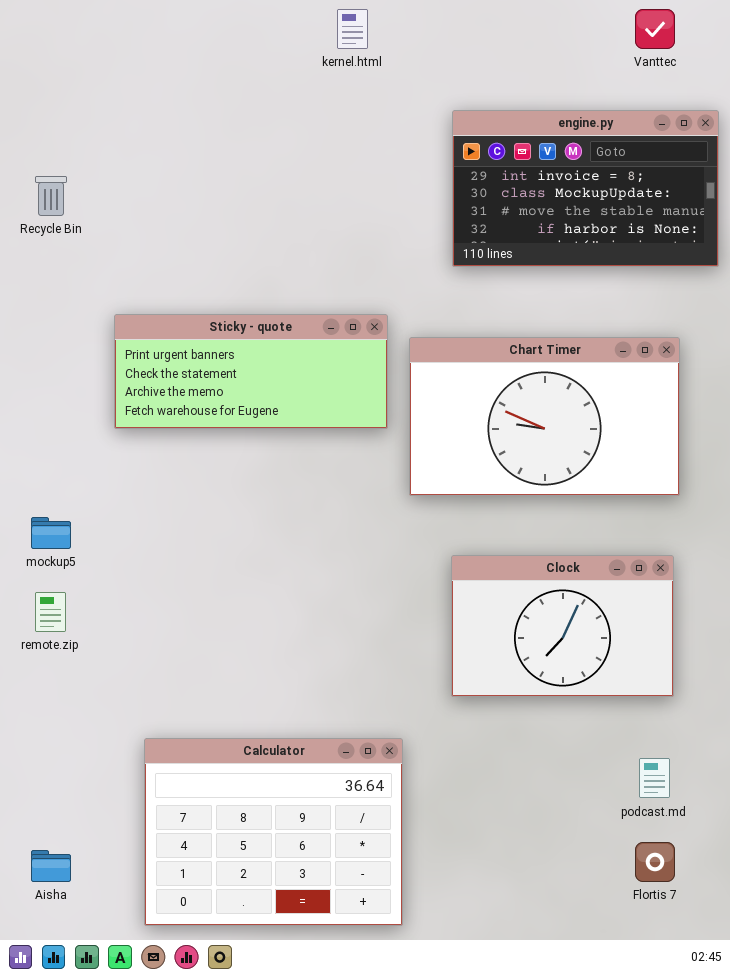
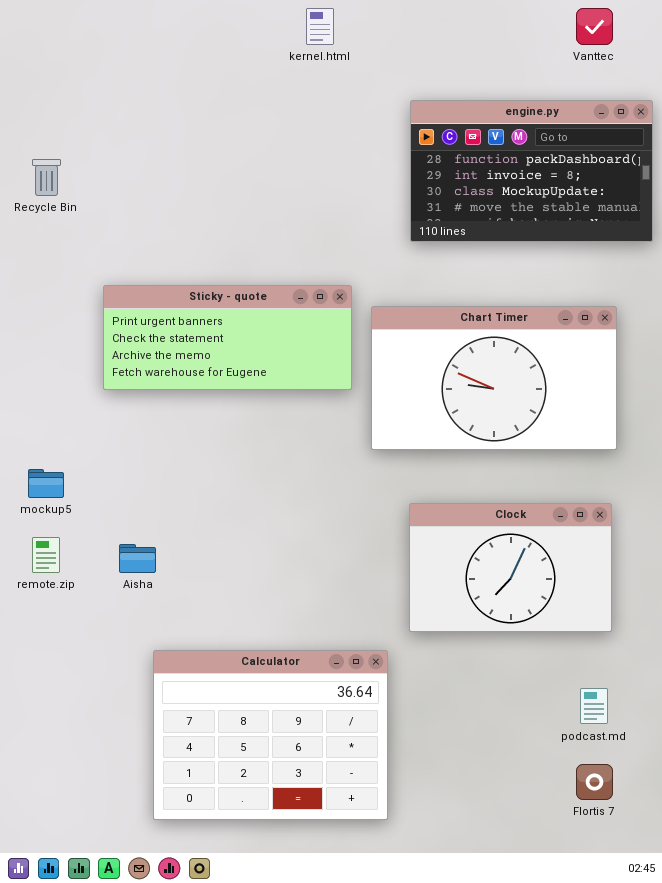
engine.py: [452,110,719,267] -> [410,100,653,242], scrolled up 1 row
Calculator: [144,738,403,926] -> [153,650,388,820], moved
Aisha: [31,850,71,882] -> [119,544,156,573], moved

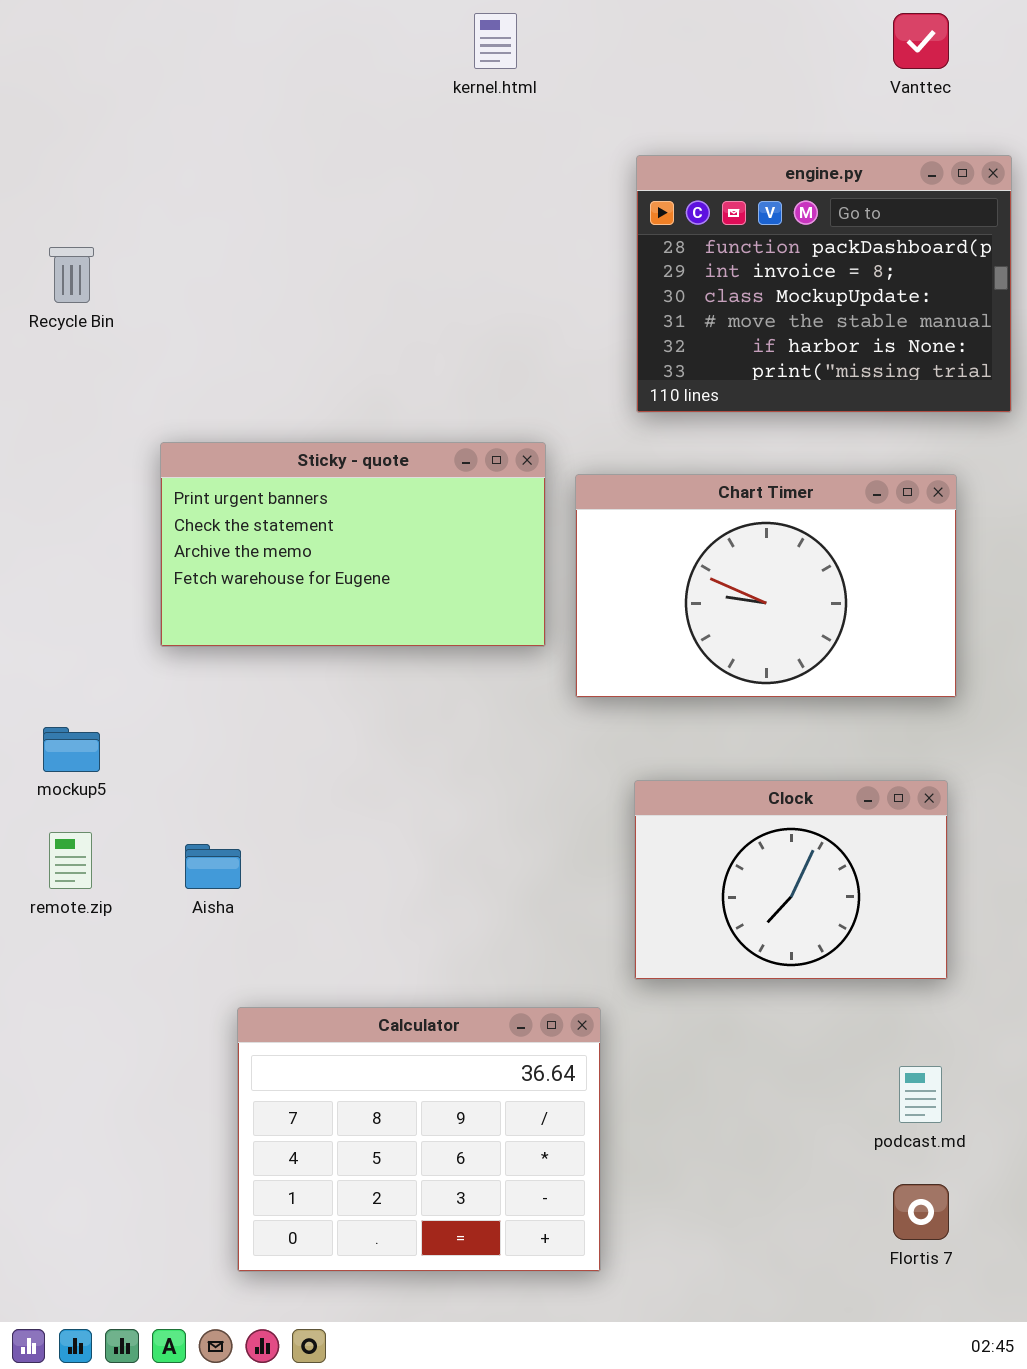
engine.py: [410,100,653,242] -> [636,155,1012,413], resized
Sticky - quote: [103,285,352,390] -> [160,442,546,647], resized

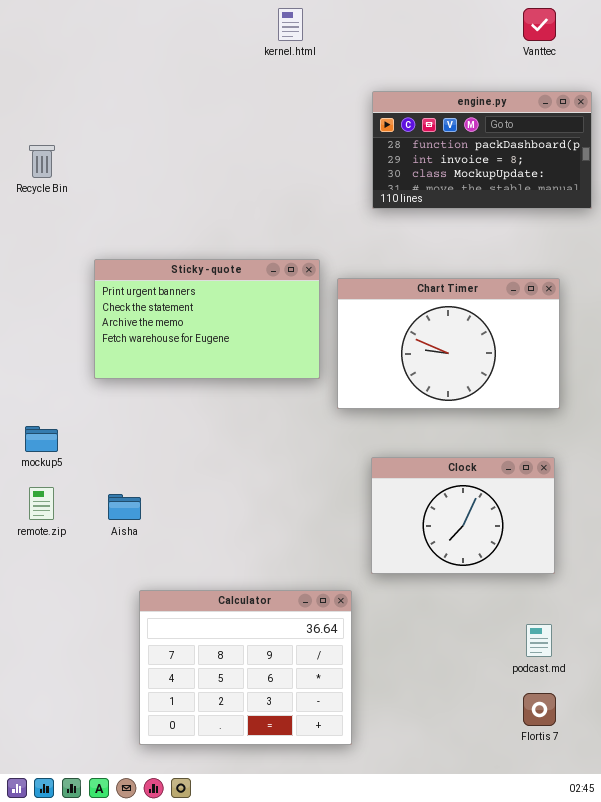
engine.py: [636,155,1012,413] -> [372,91,592,209], resized

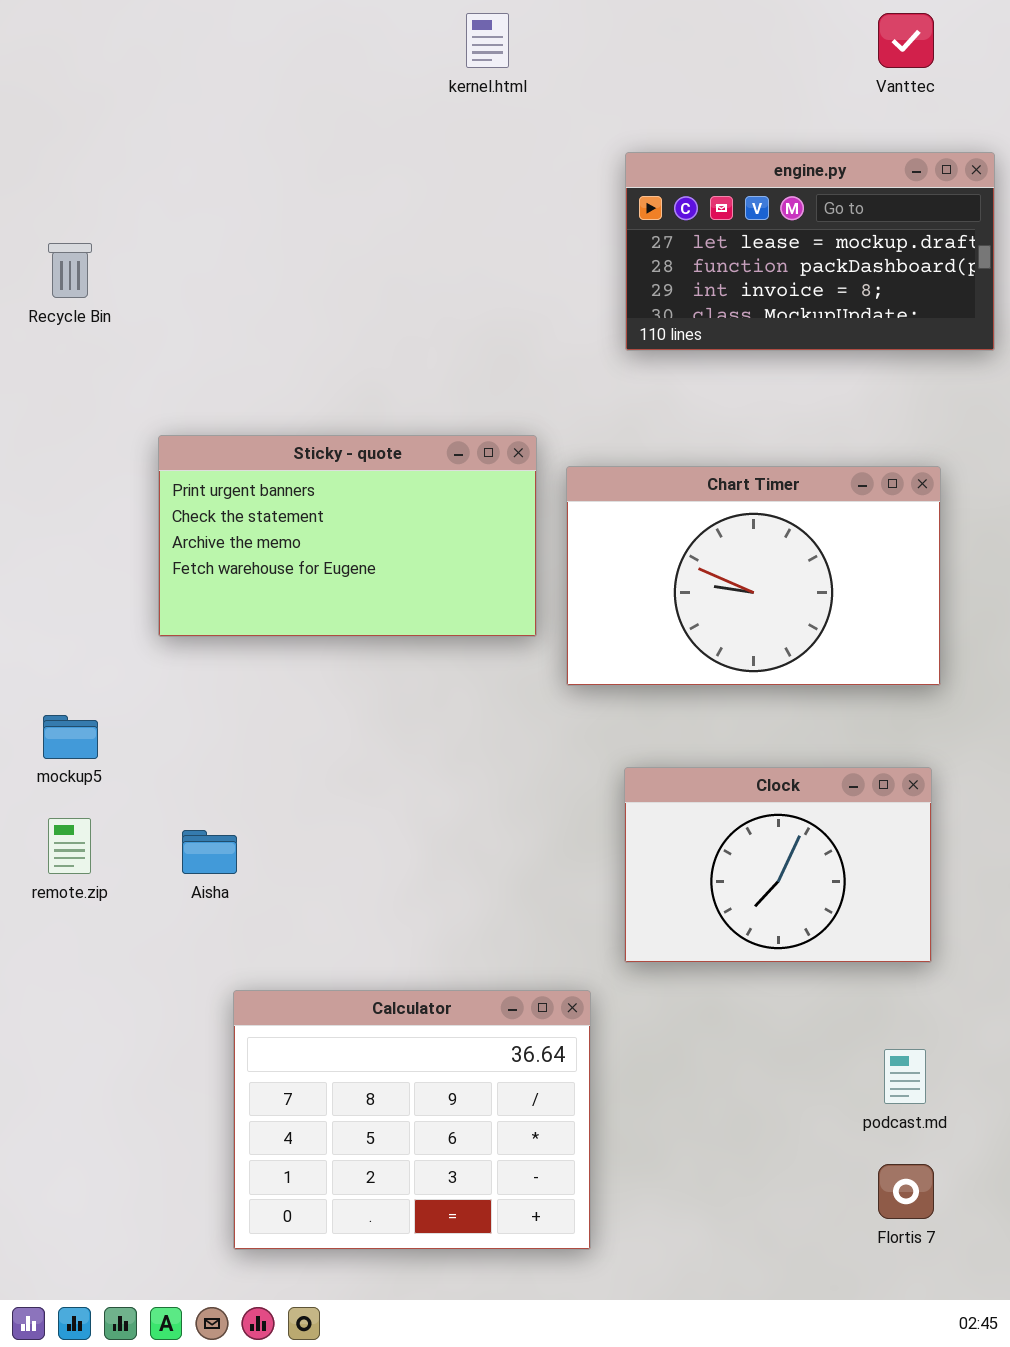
engine.py: [372,91,592,209] -> [625,152,995,351], scrolled up 1 row

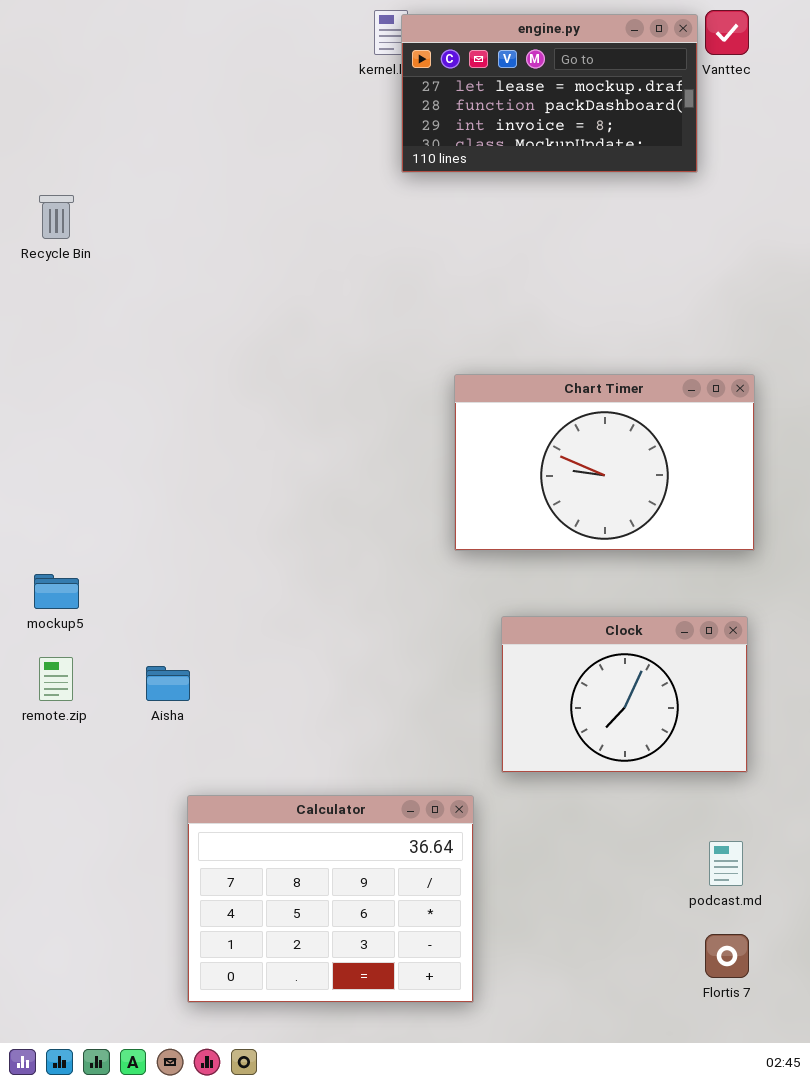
engine.py: [625,152,995,351] -> [401,14,698,173], moved
Sticky - quote: [158,435,537,637] -> none, closed

